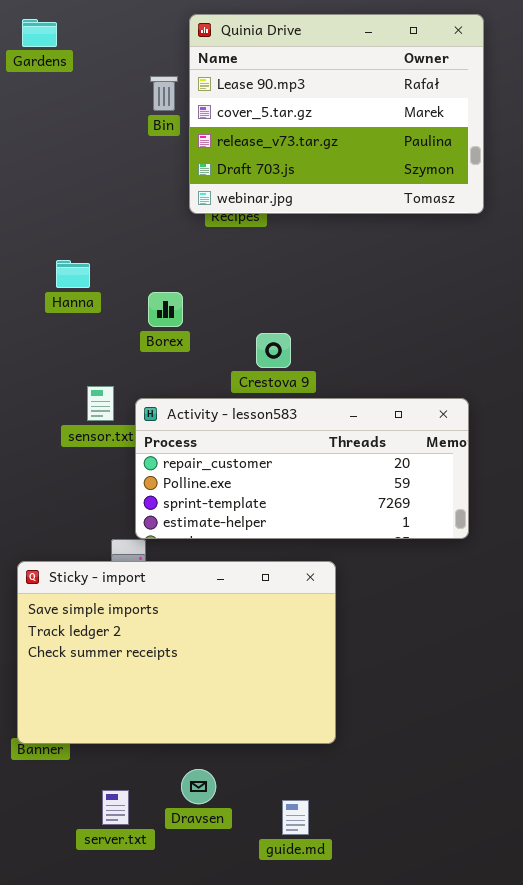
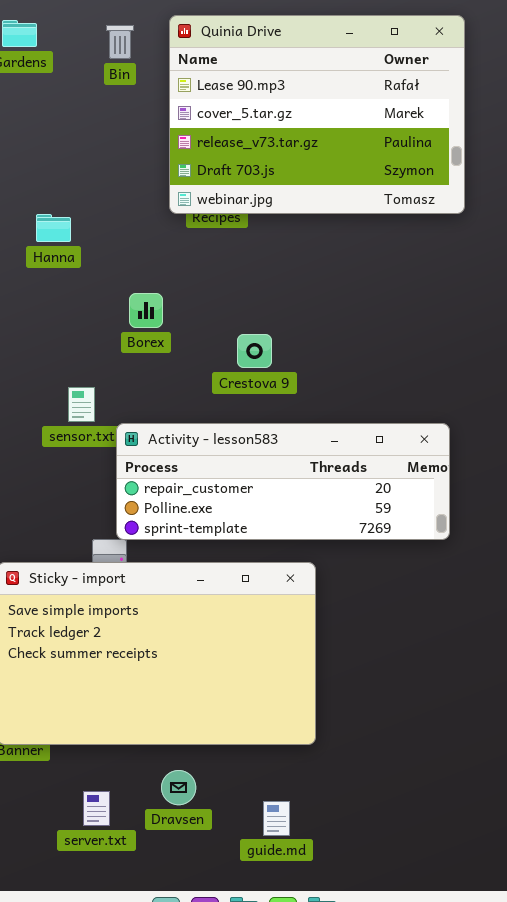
Bin: [150,76,178,111] -> [106,25,134,59], moved
Hanna: [56,260,90,288] -> [36,214,71,242], moved
Activity - lesson583: [135,398,469,539] -> [116,423,450,540], resized

